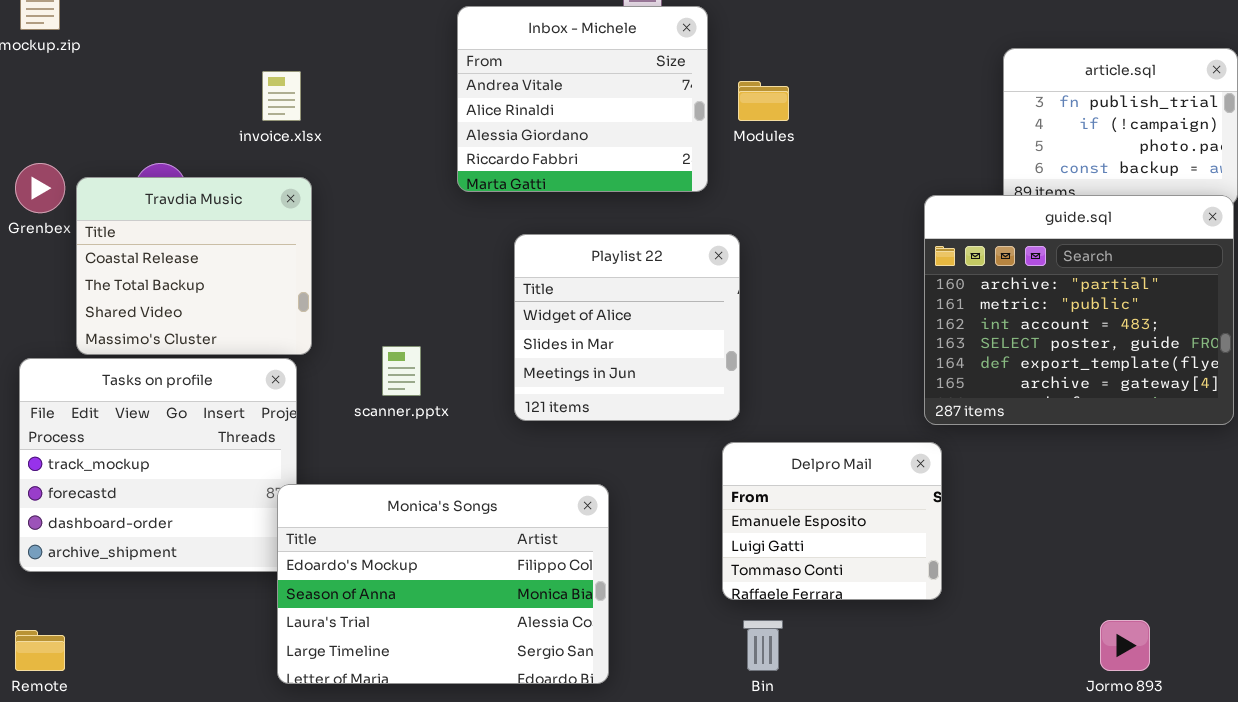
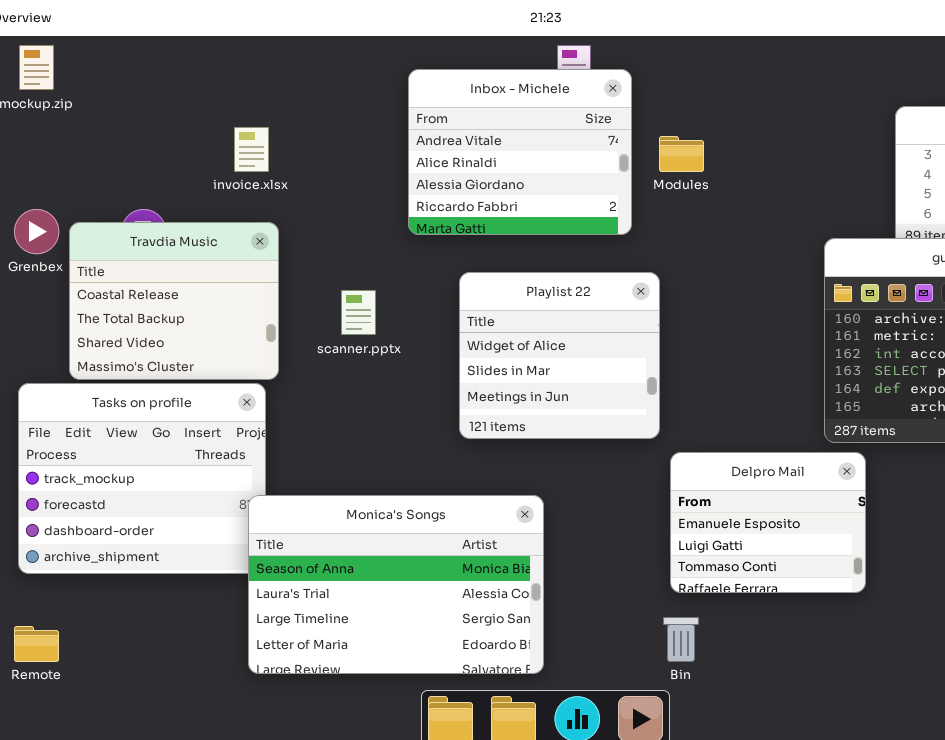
scanner.pptx: [382,346,421,396] -> [341,290,376,335], moved
Delpro Mail: [722,442,942,600] -> [670,452,866,593], moved
Monica's Songs: [277,484,609,684] -> [248,495,544,674], scrolled down 1 row

